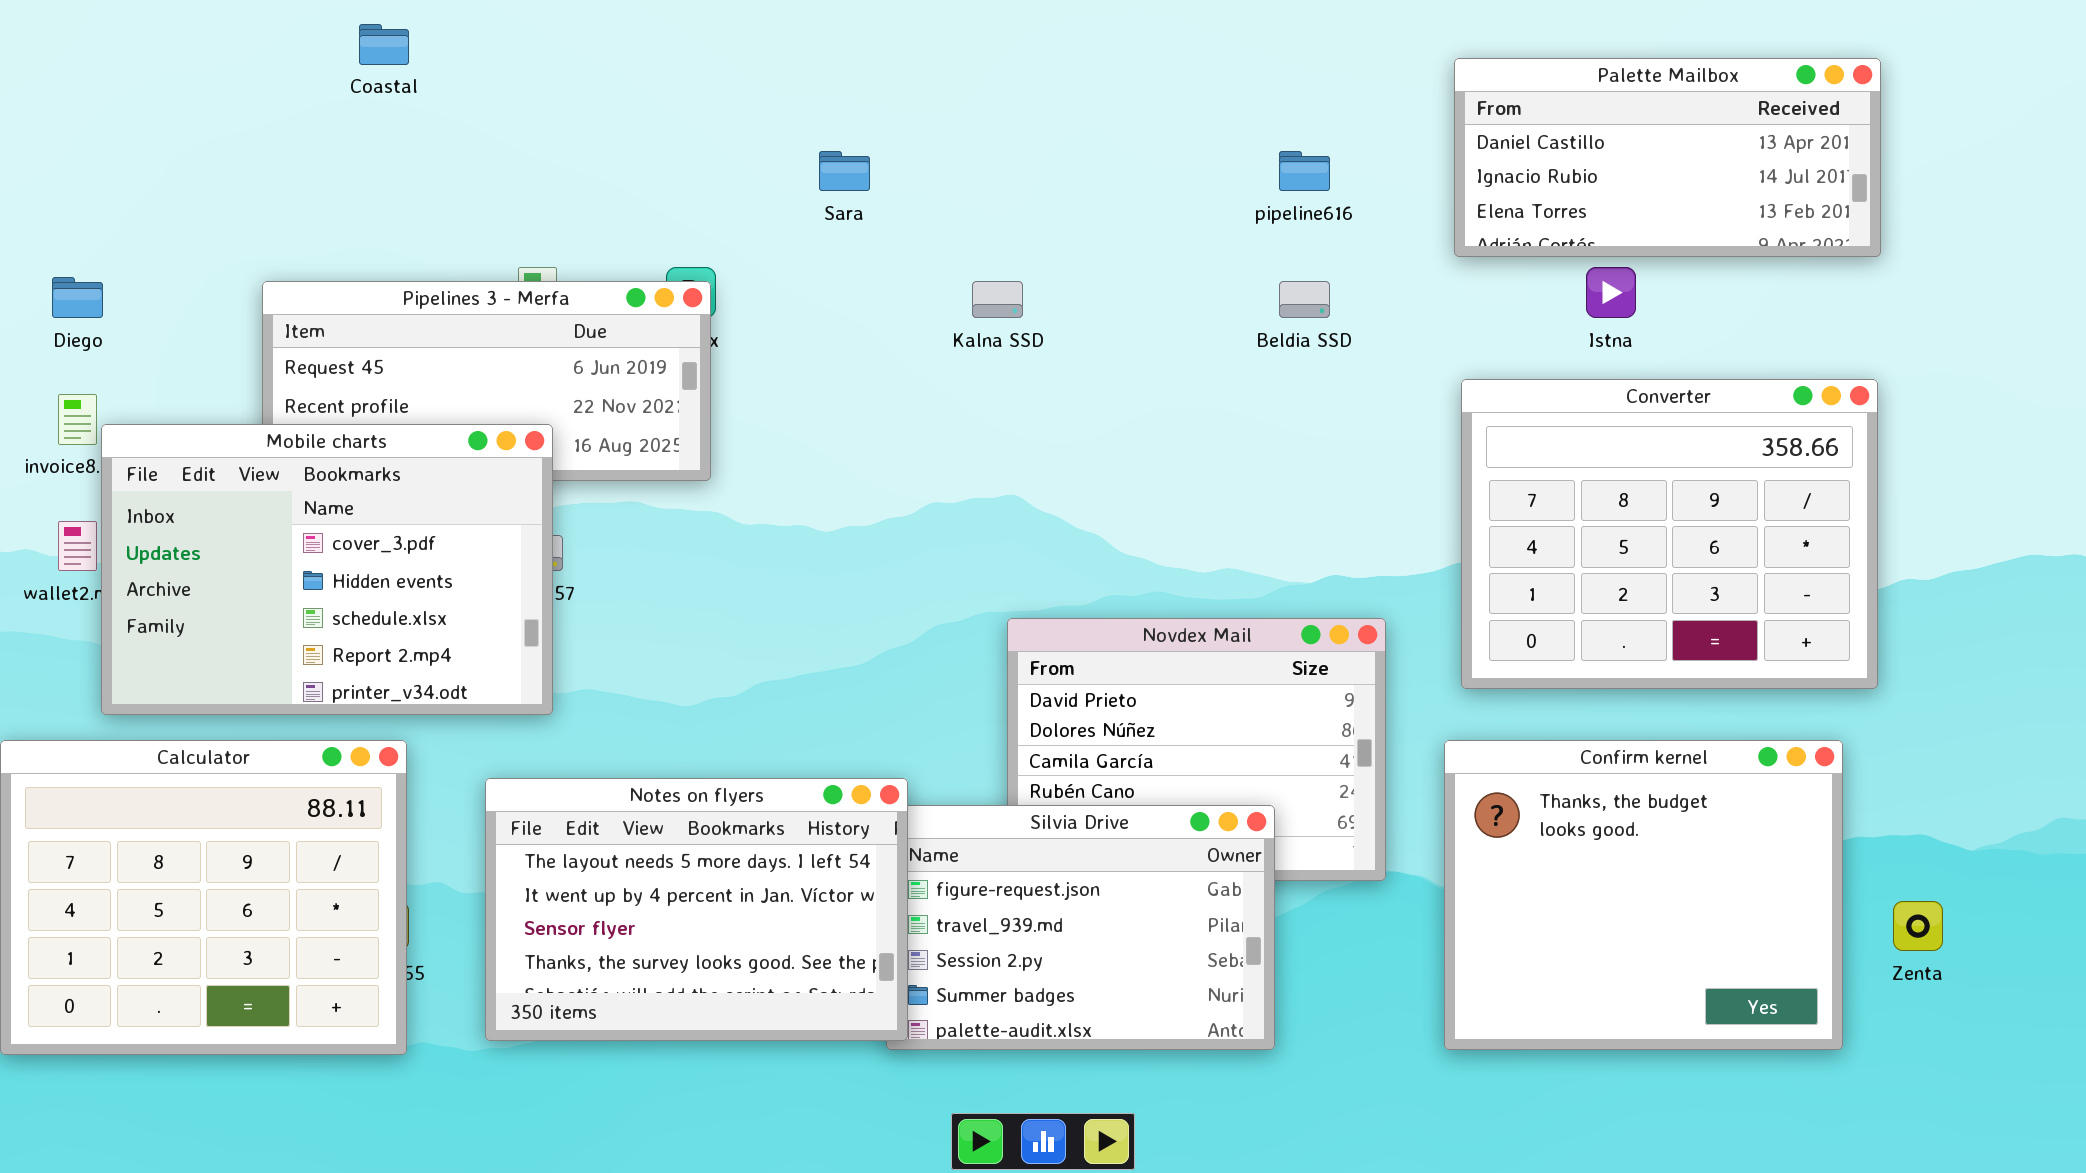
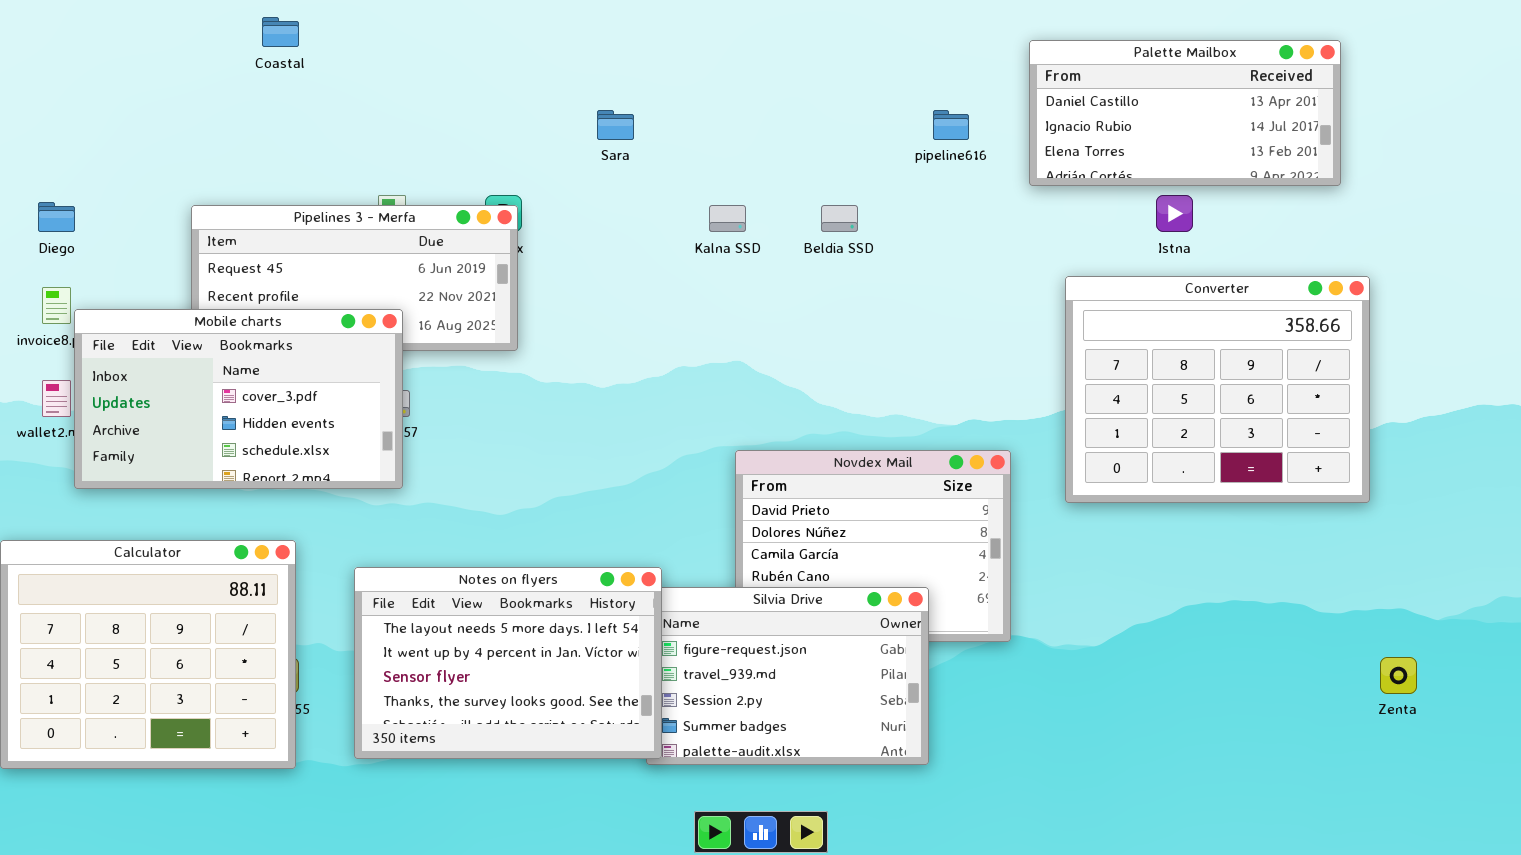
Palette Mailbox: [1454,58,1881,257] -> [1029,40,1341,186], moved
Beldia SSD: [1279,281,1330,318] -> [821,205,858,232], moved
Mobile charts: [101,424,553,715] -> [74,309,403,489], resized
Confirm kernel: [1444,740,1843,1050] -> none, closed

